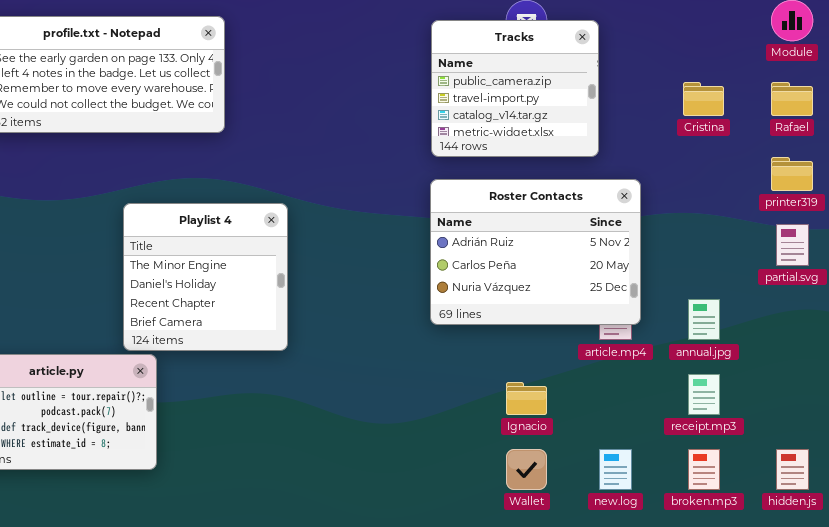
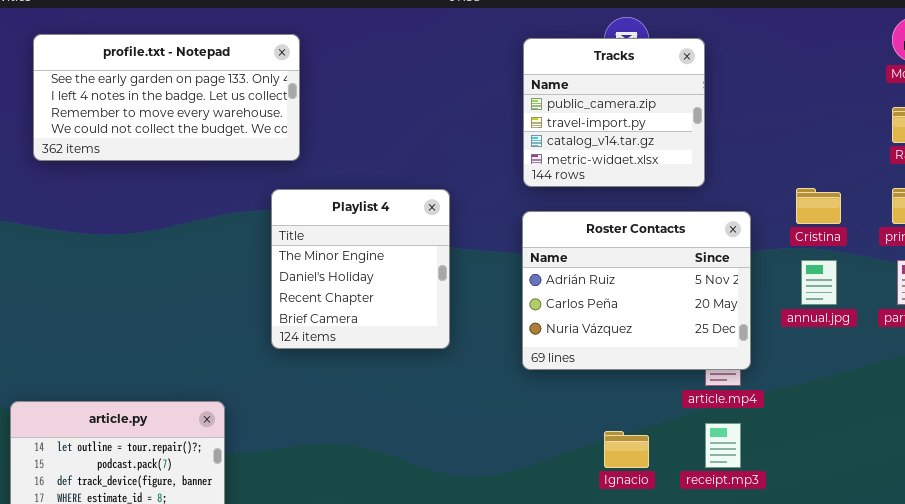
Cristina: [683,82,724,116] -> [796,188,841,224], moved
Playlist 4: [123,203,288,351] -> [271,189,450,349], moved
annual.jpg: [688,299,720,340] -> [801,260,837,305], moved
receipt.mp3: [688,374,720,415] -> [705,423,741,468], moved

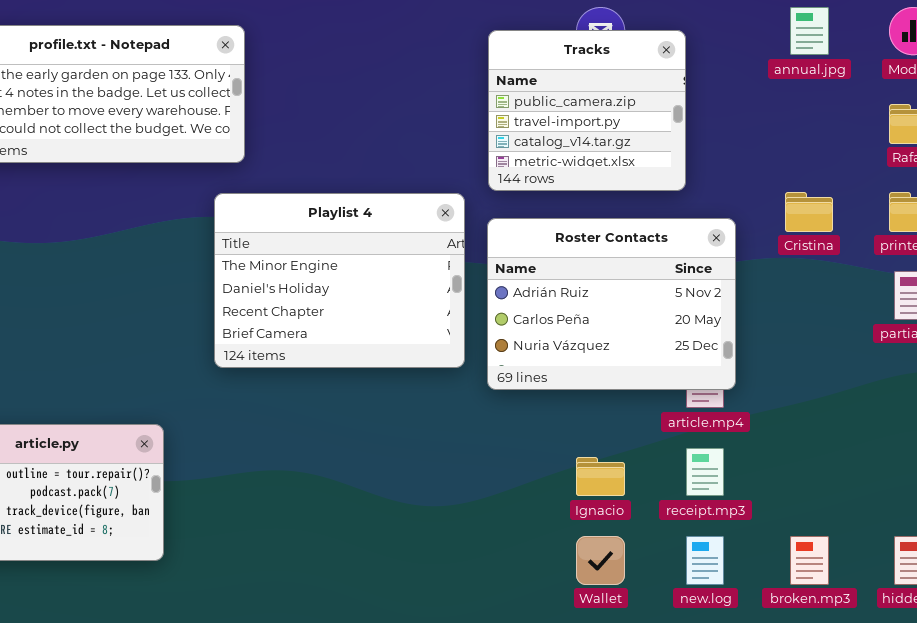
Playlist 4: [271,189,450,349] -> [214,193,465,368], resized
annual.jpg: [801,260,837,305] -> [790,7,829,55], moved

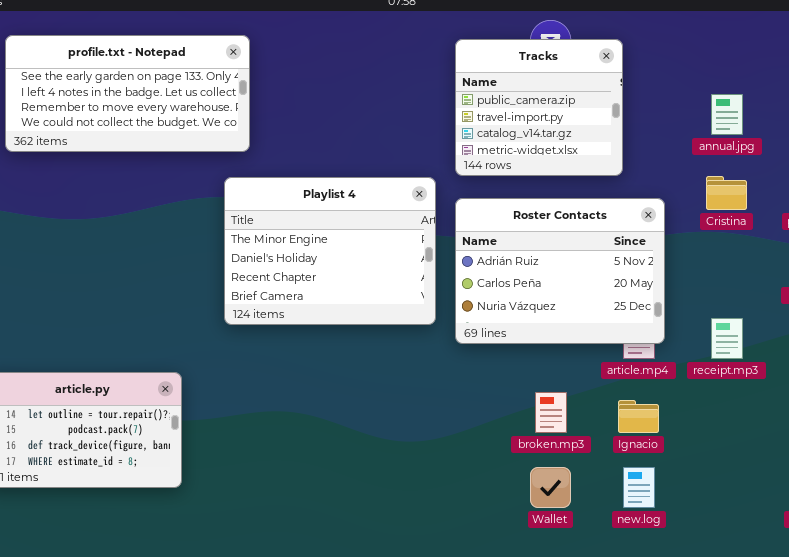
annual.jpg: [790,7,829,55] -> [711,94,743,135], moved
receipt.mp3: [686,448,724,496] -> [711,318,743,359], moved
Ignacio: [576,457,625,496] -> [618,400,659,433], moved
broken.mp3: [790,536,829,585] -> [535,392,567,433], moved

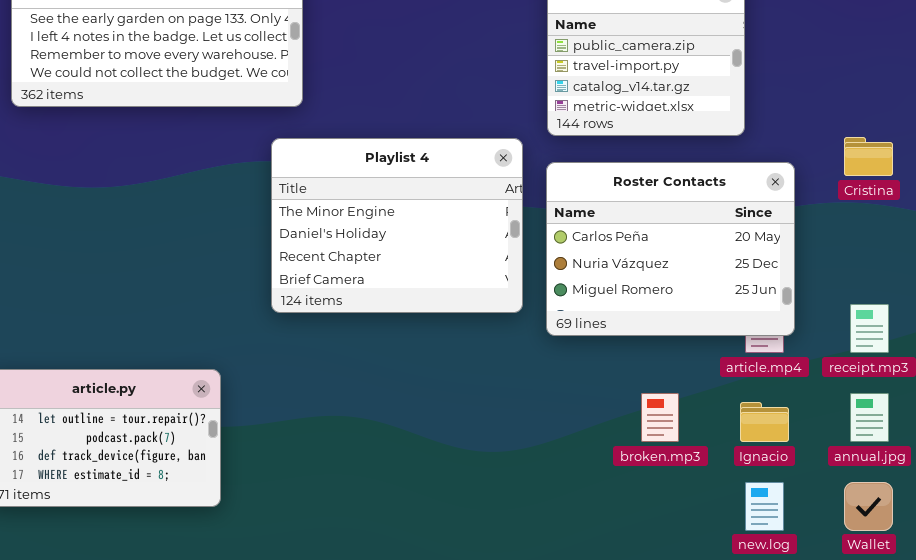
annual.jpg: [711,94,743,135] -> [850,393,889,442], moved
Roster Contacts: [455,198,665,344] -> [546,162,795,336], scrolled down 1 row
Wallet: [530,467,571,508] -> [844,482,893,531], moved

